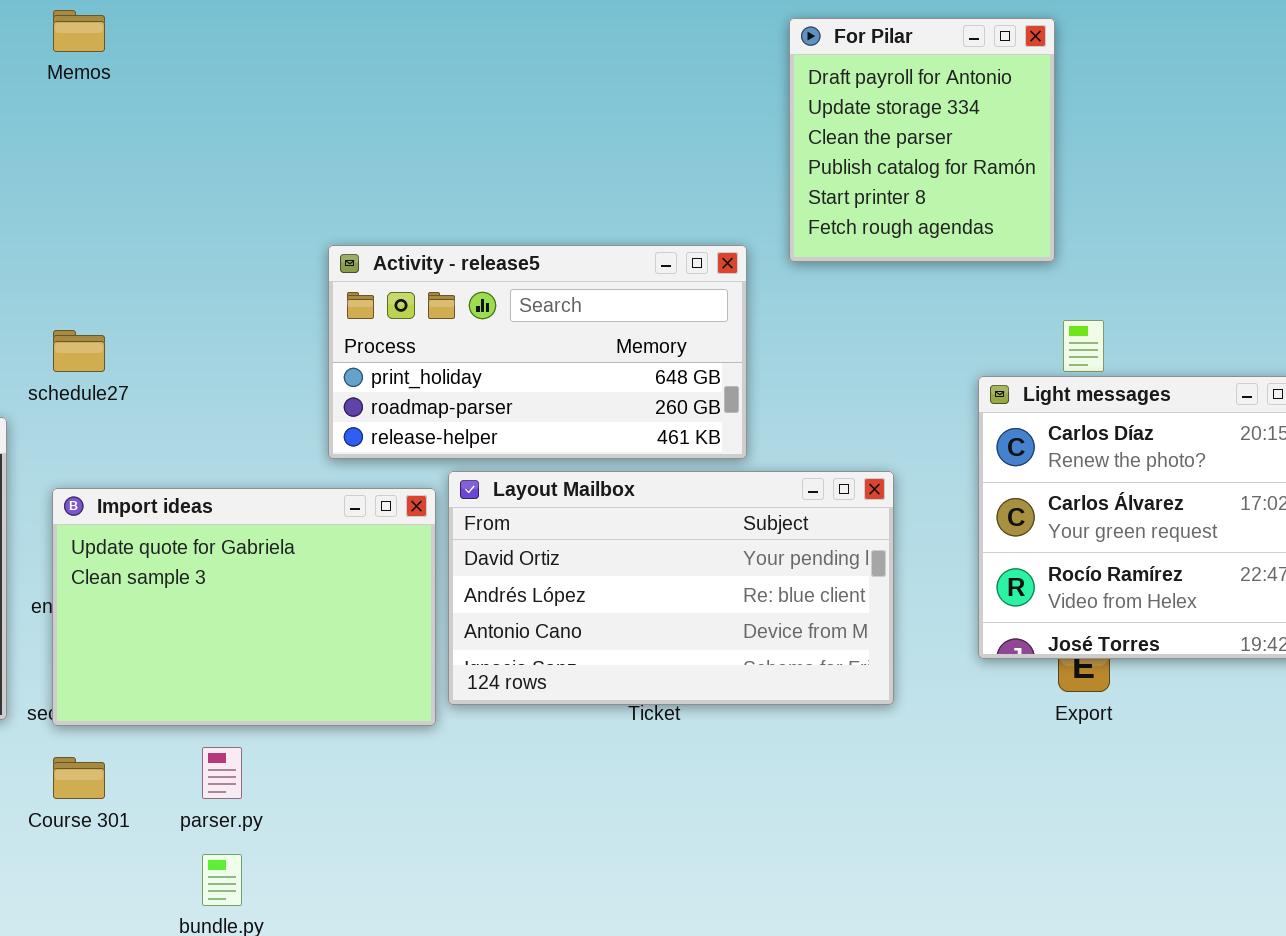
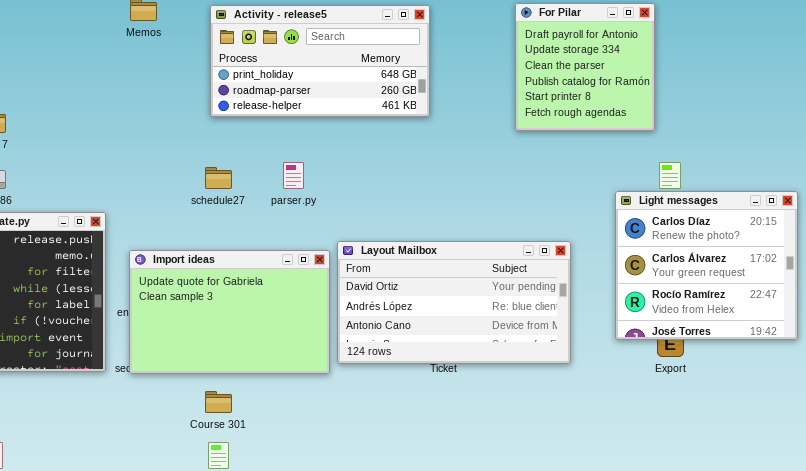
Activity - release5: [328,245,747,459] -> [210,5,430,117], moved
schedule27: [53,330,105,372] -> [205,167,232,189], moved
parser.py: [202,747,242,799] -> [283,162,304,189], moved
Course 301: [53,757,105,799] -> [205,391,232,413], moved

